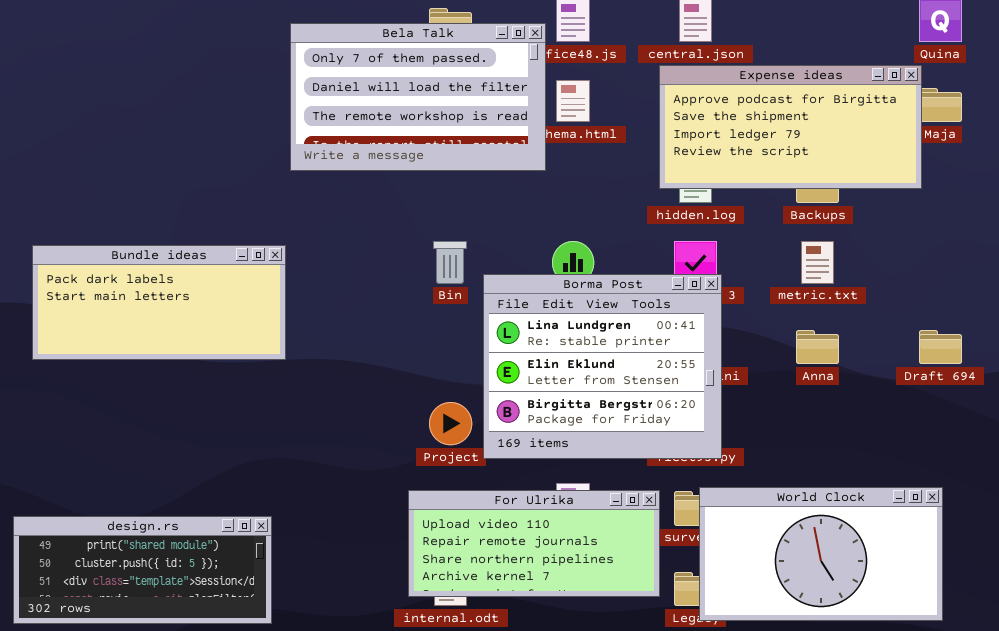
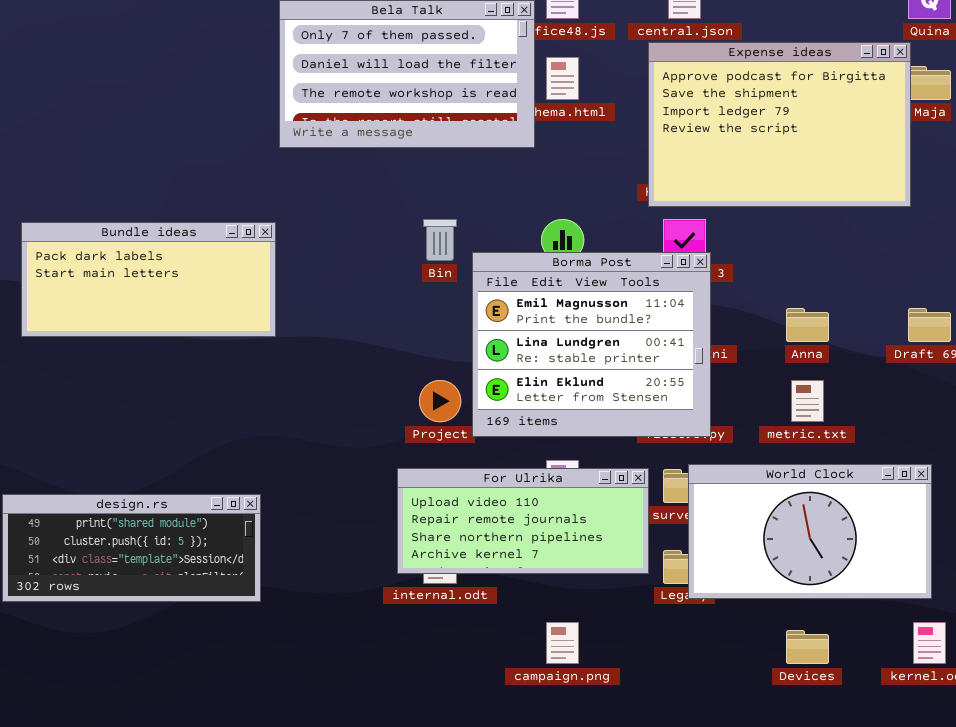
Expense ideas: [659,65,922,189] -> [648,42,911,207], resized
metric.txt: [801,241,834,284] -> [791,380,824,422], moved
Borma Post: [483,274,722,459] -> [472,252,711,437], scrolled up 1 row

